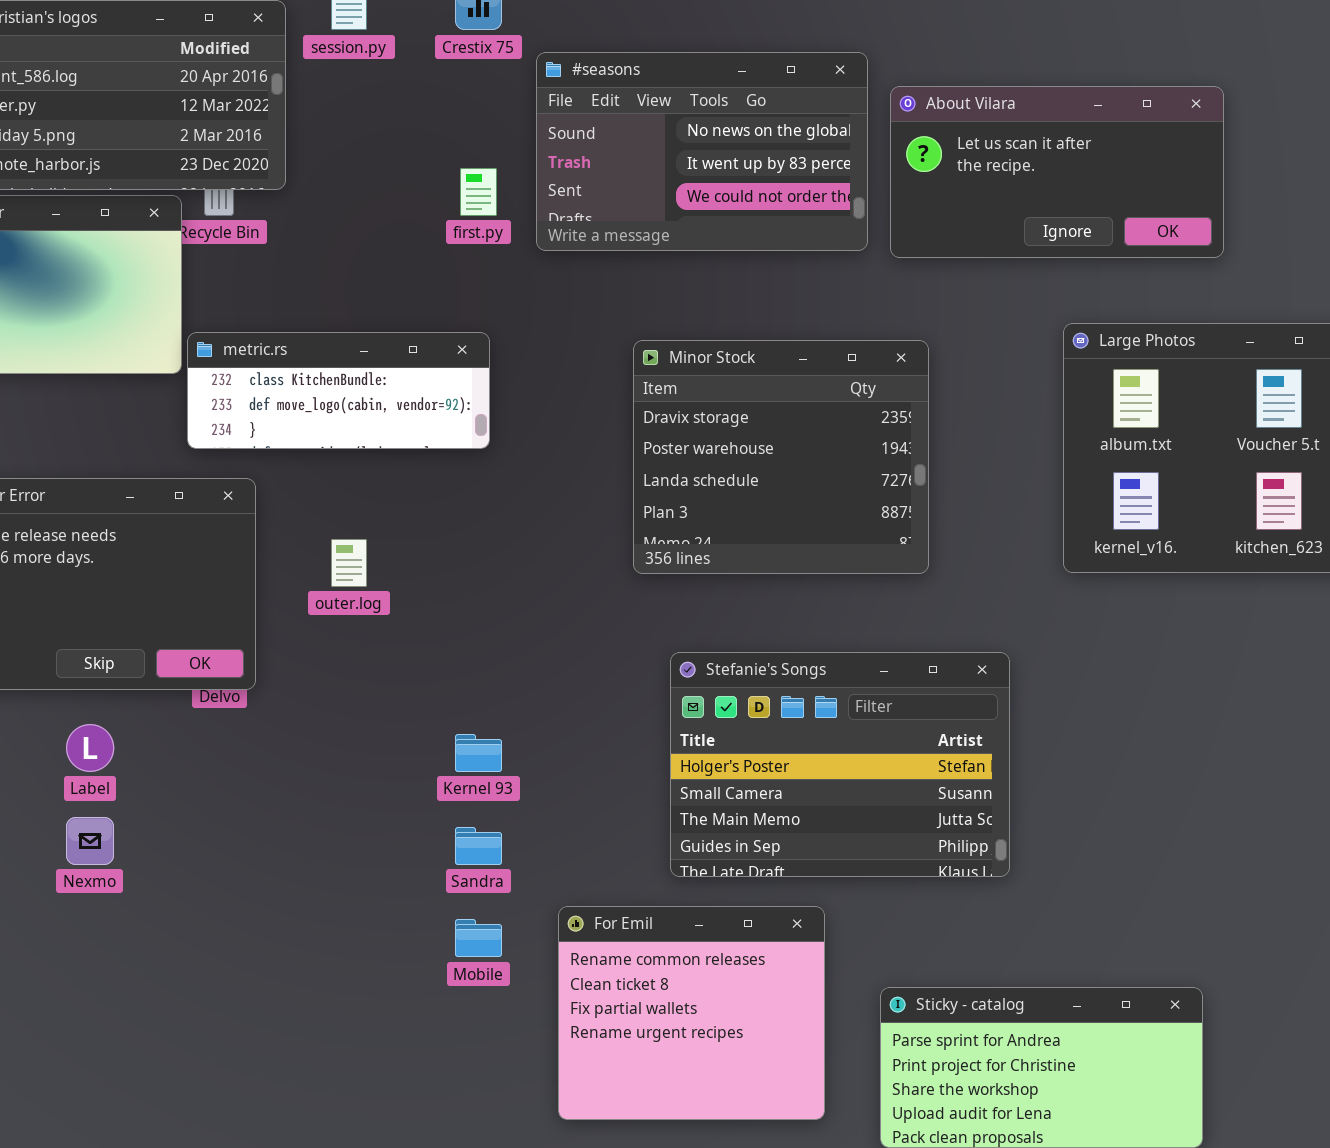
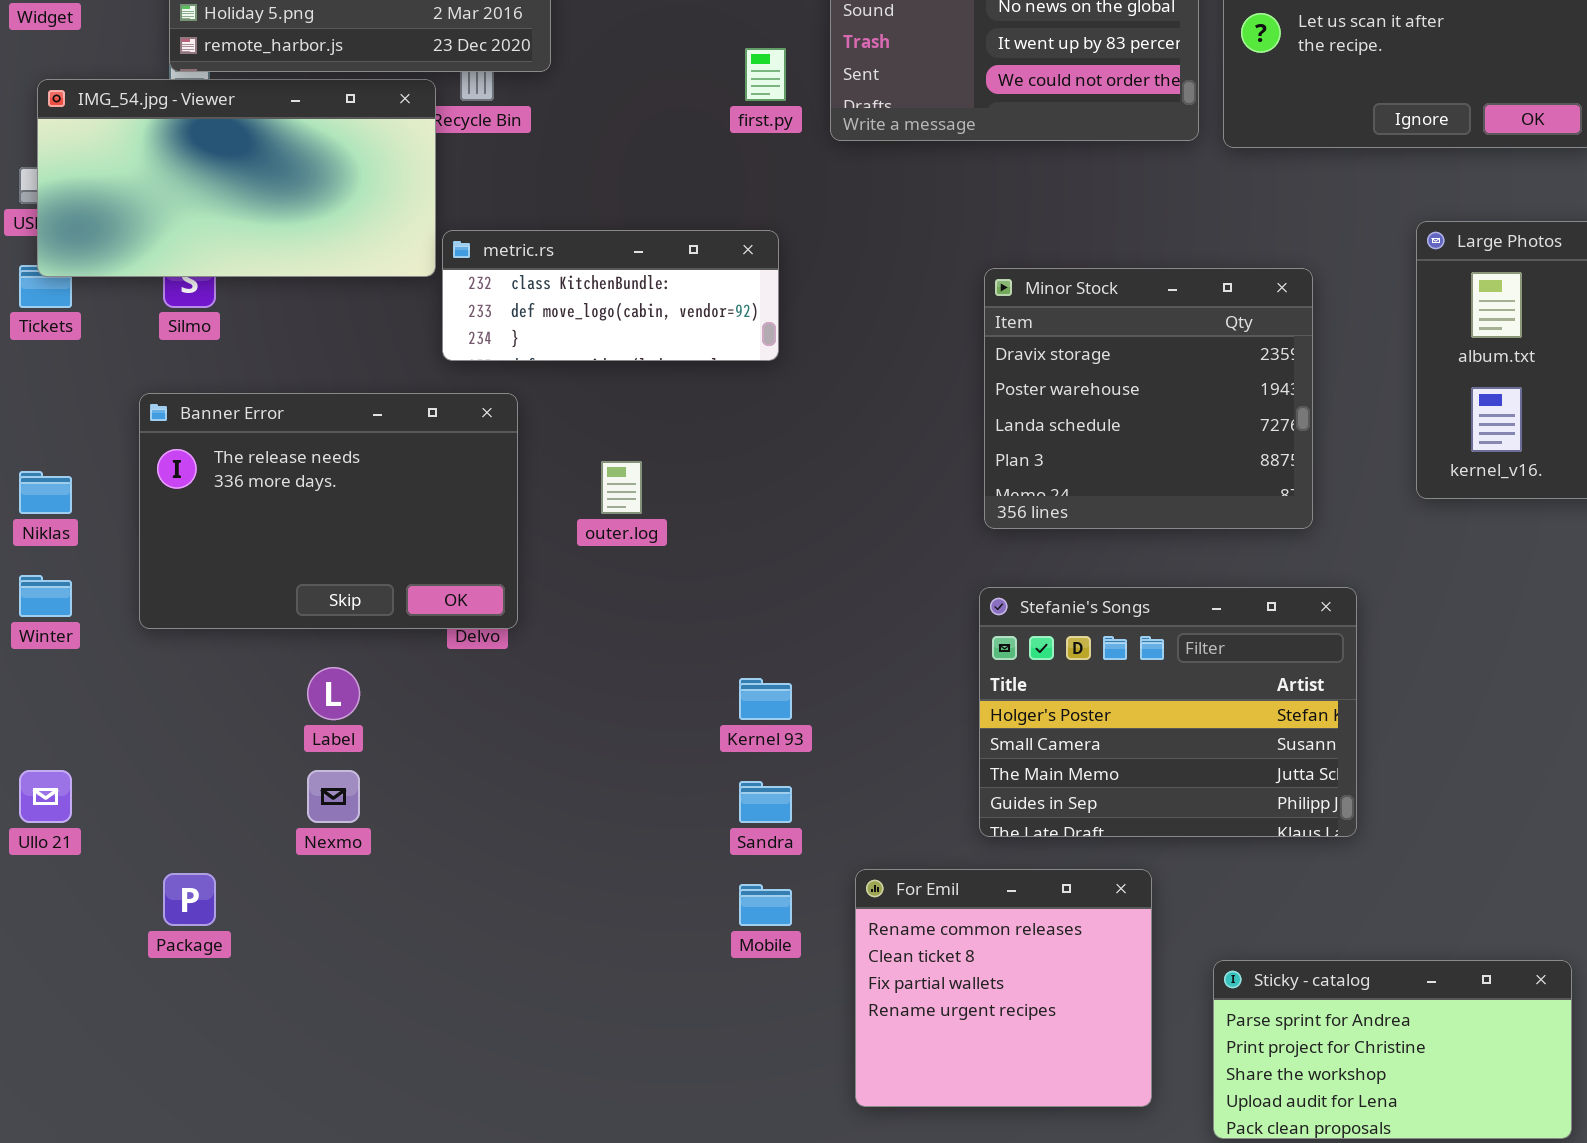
Minor Stock: [633,340,929,574] -> [984,268,1313,529], moved

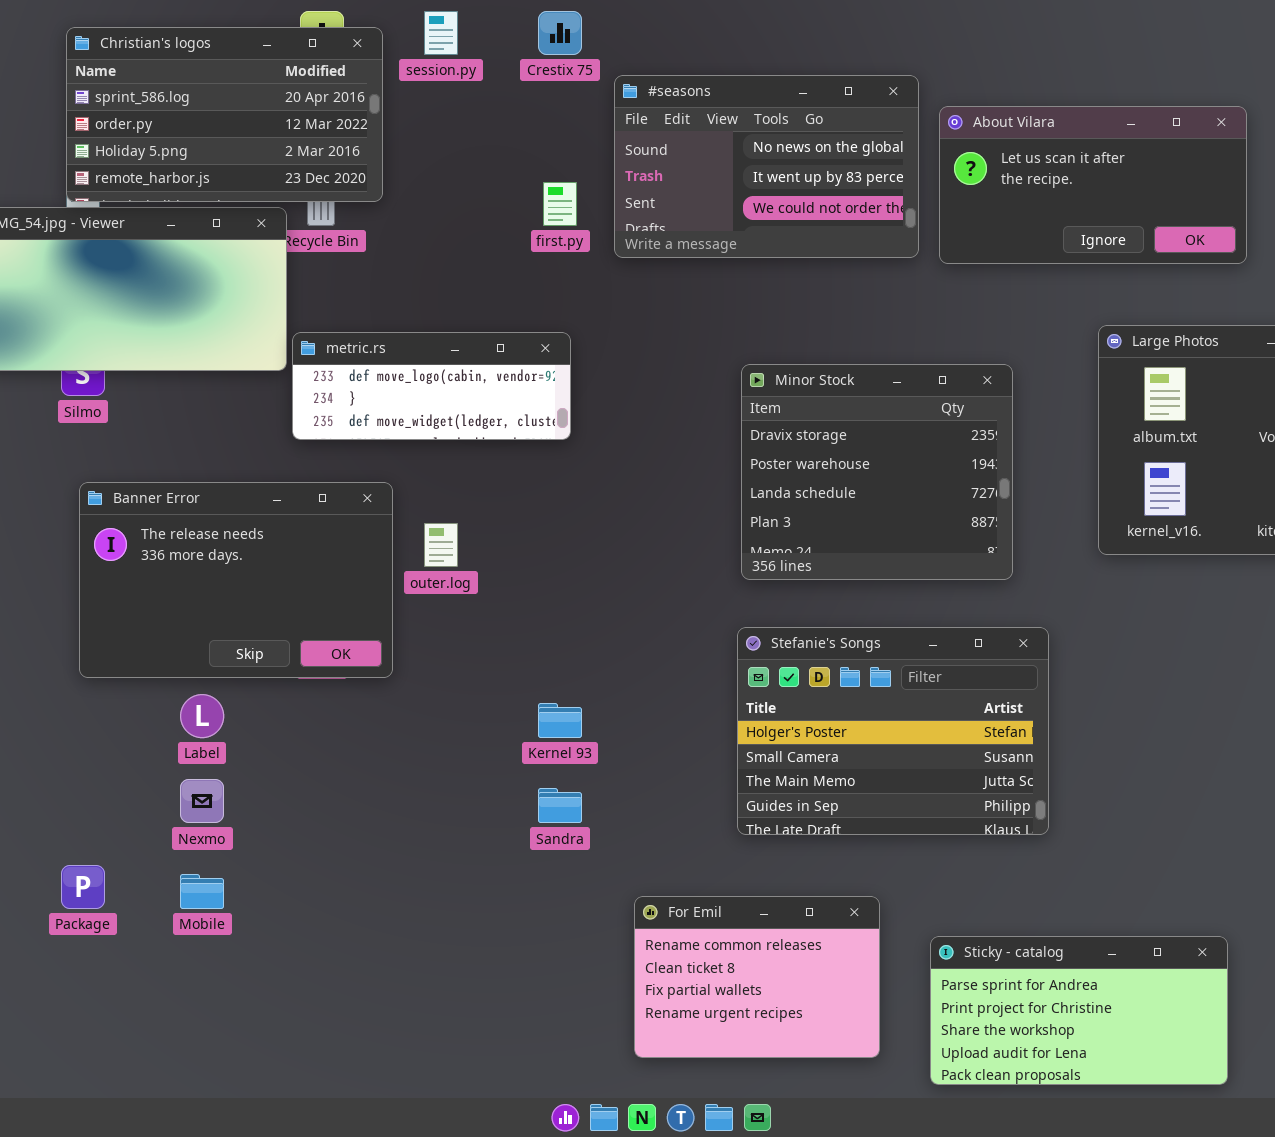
metric.rs: [442,230,779,361] -> [292,332,571,440], scrolled down 1 row
Banner Error: [139,393,518,629] -> [79,482,393,678], moved
For Emil: [855,869,1152,1107] -> [634,896,880,1058], resized
Mobile: [739,884,792,926] -> [180,874,224,909], moved

